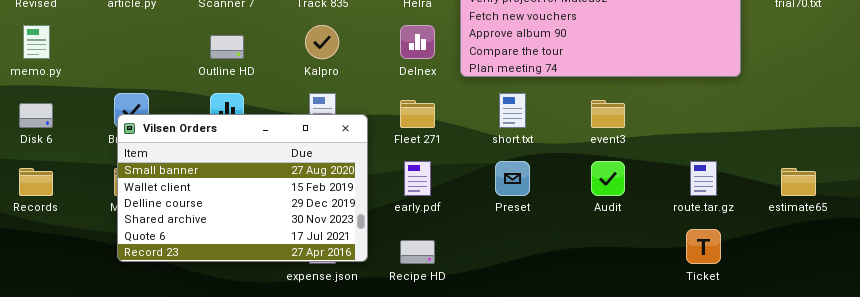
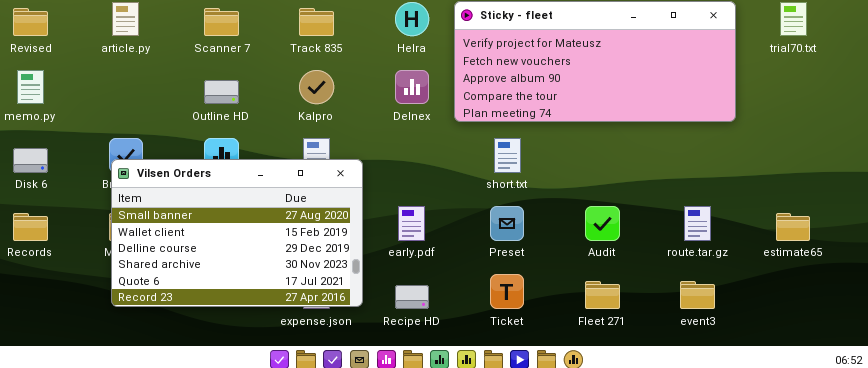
Fleet 271: [400,100,435,128] -> [585,281,620,309], moved
event3: [591,100,625,128] -> [680,281,715,309], moved
Ticket: [686,229,721,264] -> [490,274,524,309], moved

